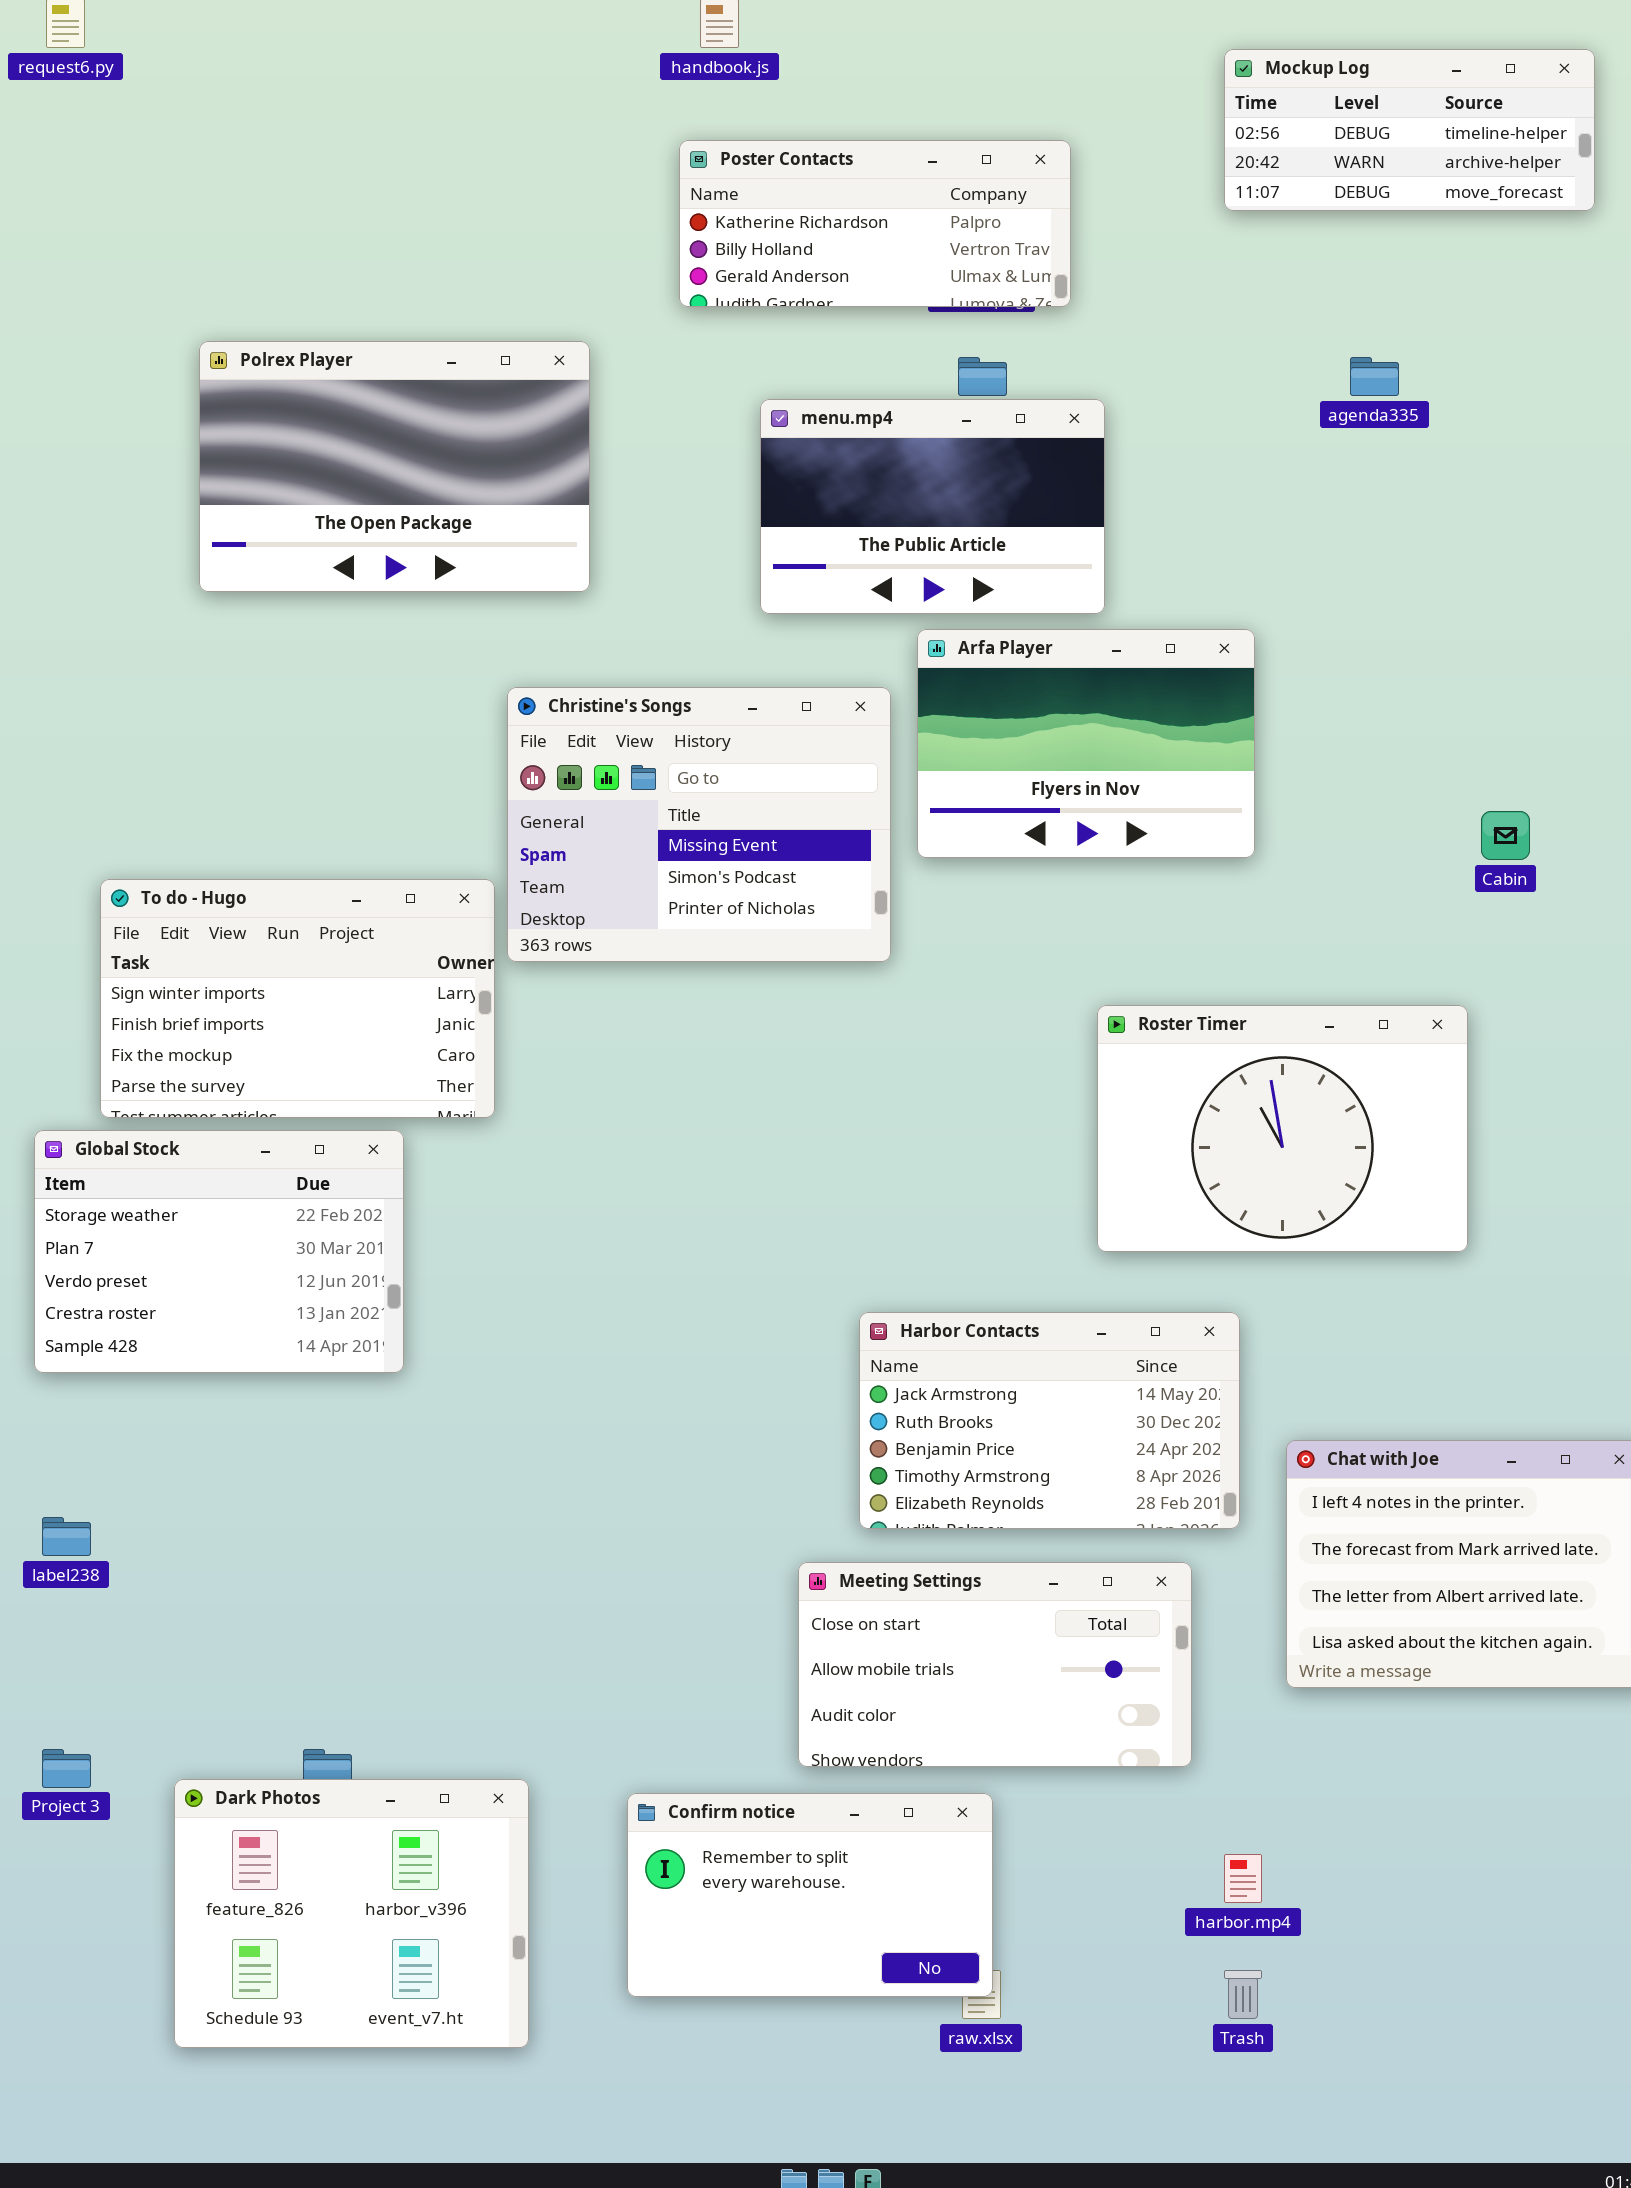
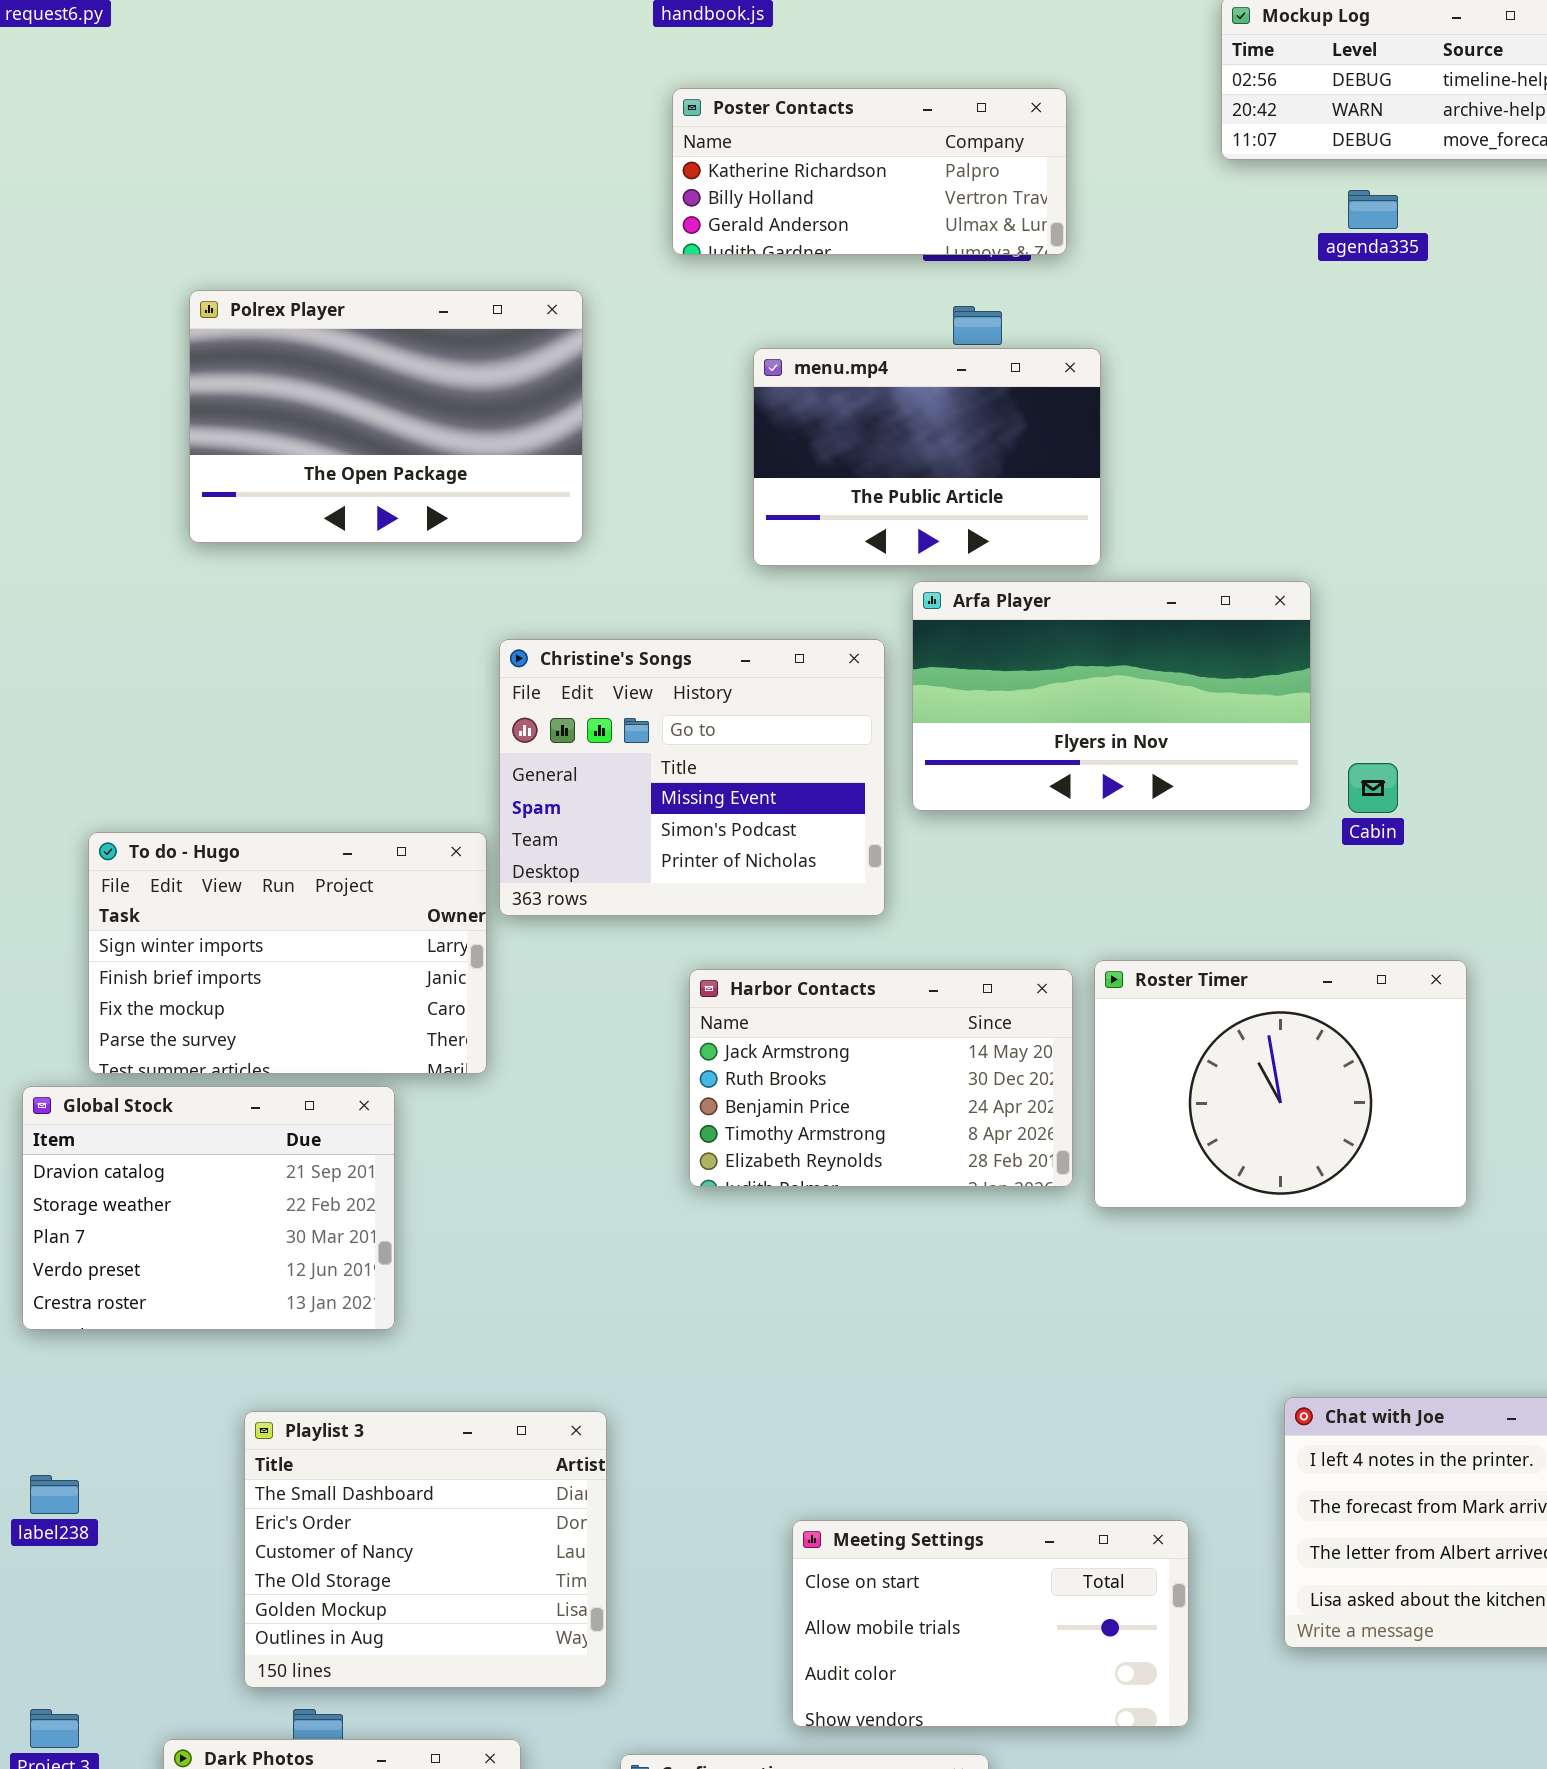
agenda335: [1350,357,1399,396] -> [1348,190,1398,229], moved
Arfa Player: [917,629,1255,858] -> [912,581,1311,811], resized
Cabin: [1481,811,1530,860] -> [1348,763,1398,813], moved
Global Stock: [34,1130,404,1373] -> [22,1086,395,1330], scrolled up 1 row
Harbor Contacts: [859,1312,1240,1529] -> [689,969,1073,1187], moved
Playlist 3: none -> [244,1411,607,1688], opened

